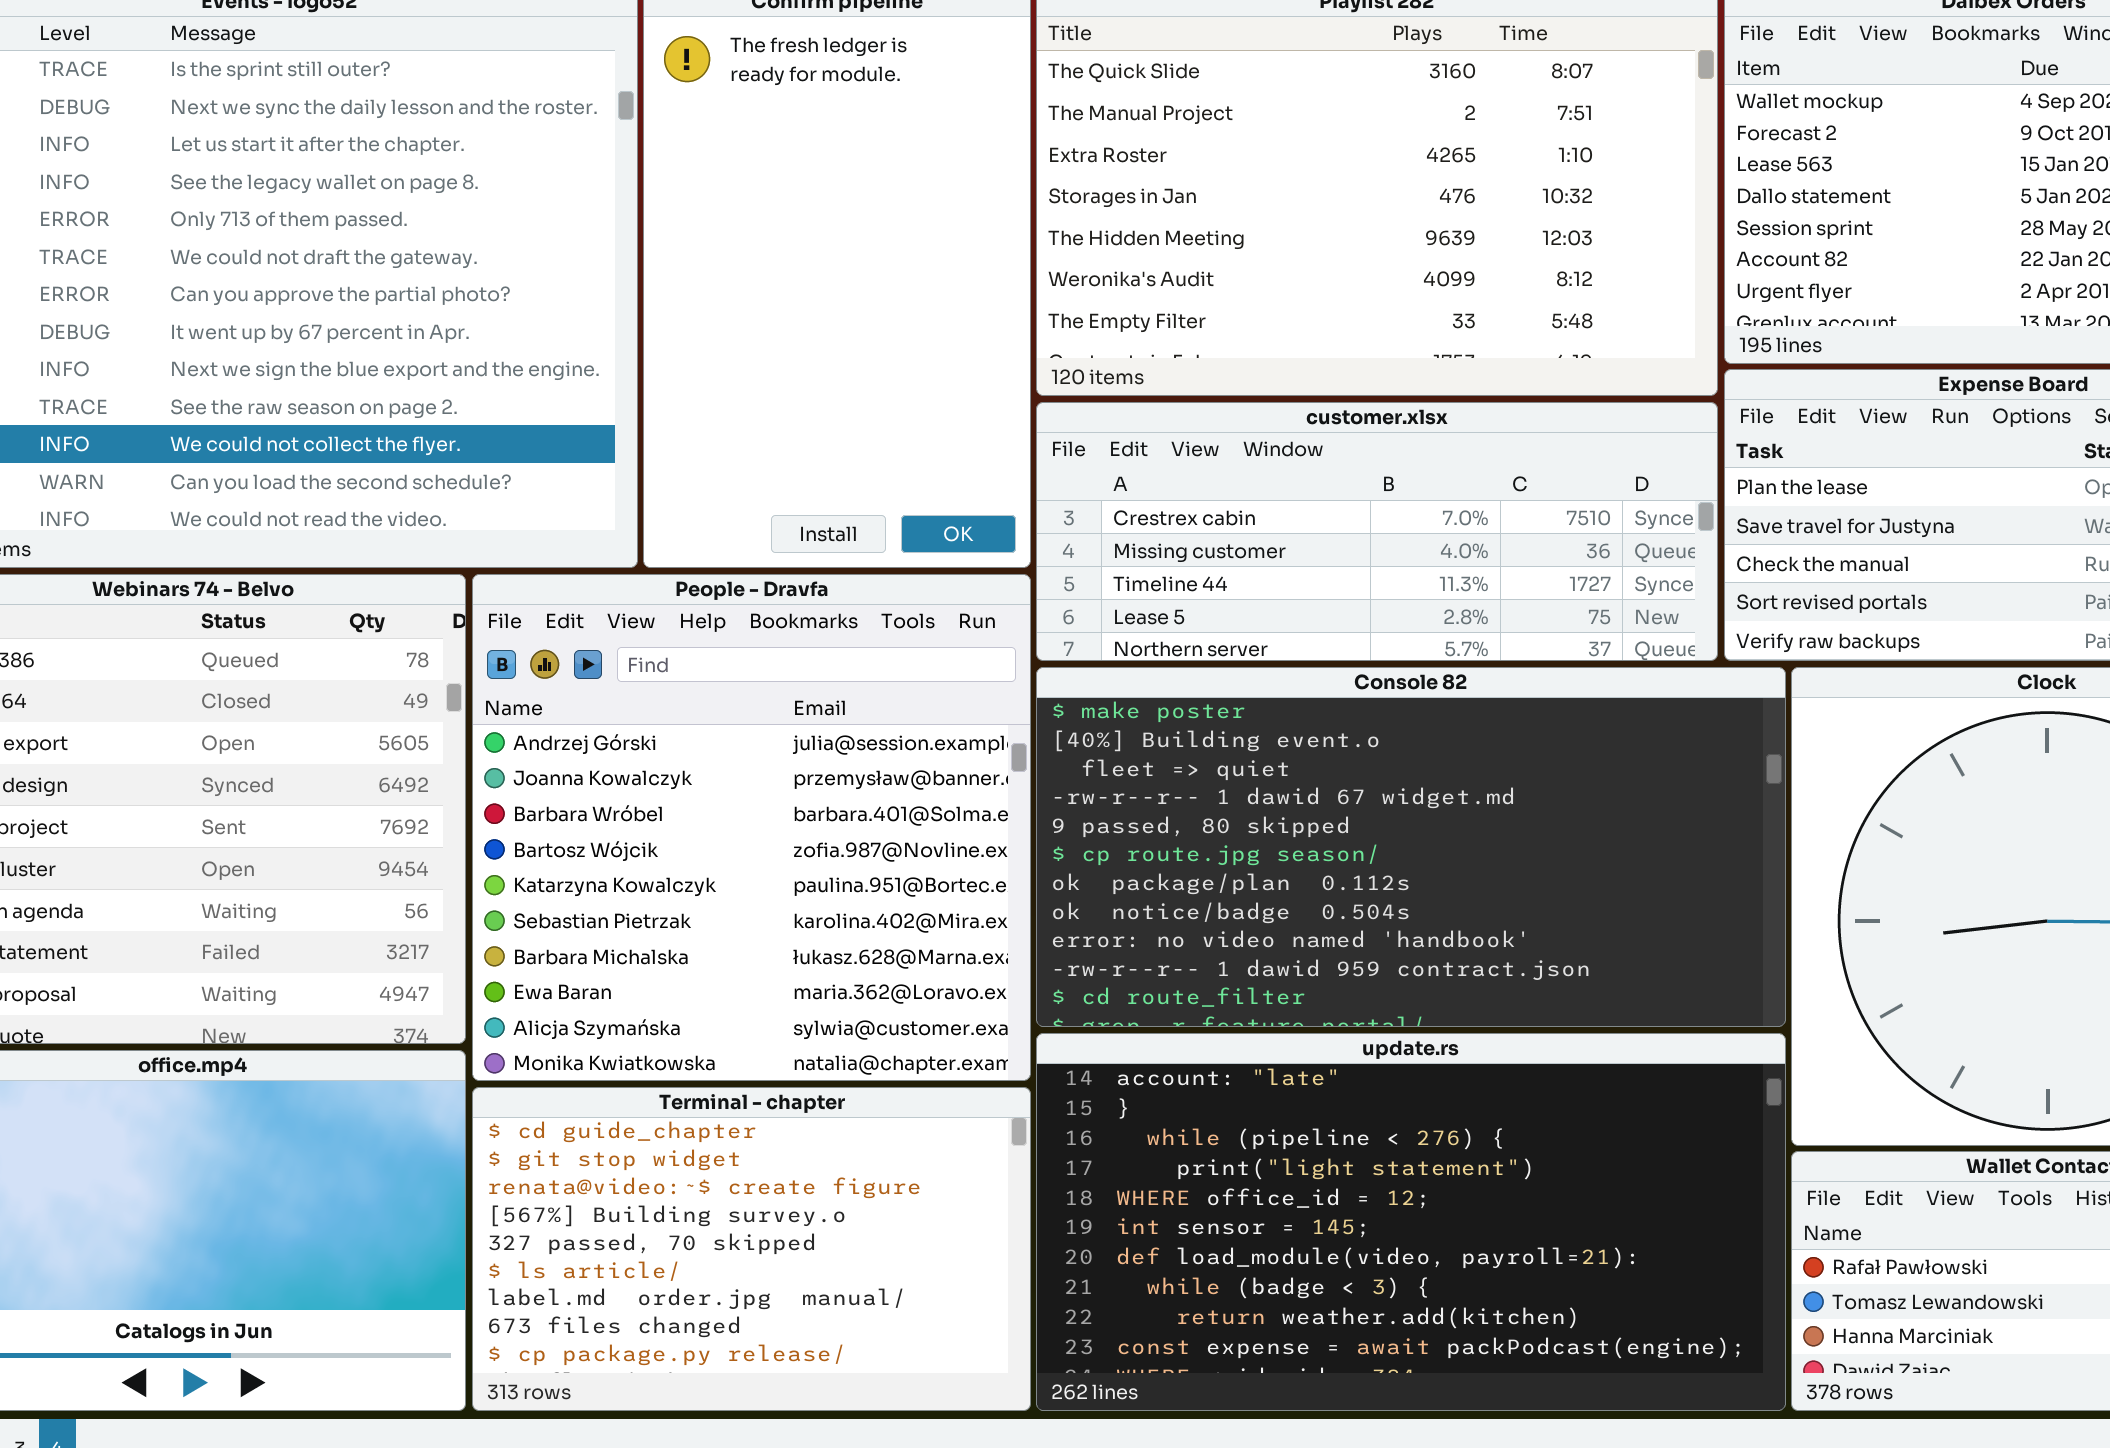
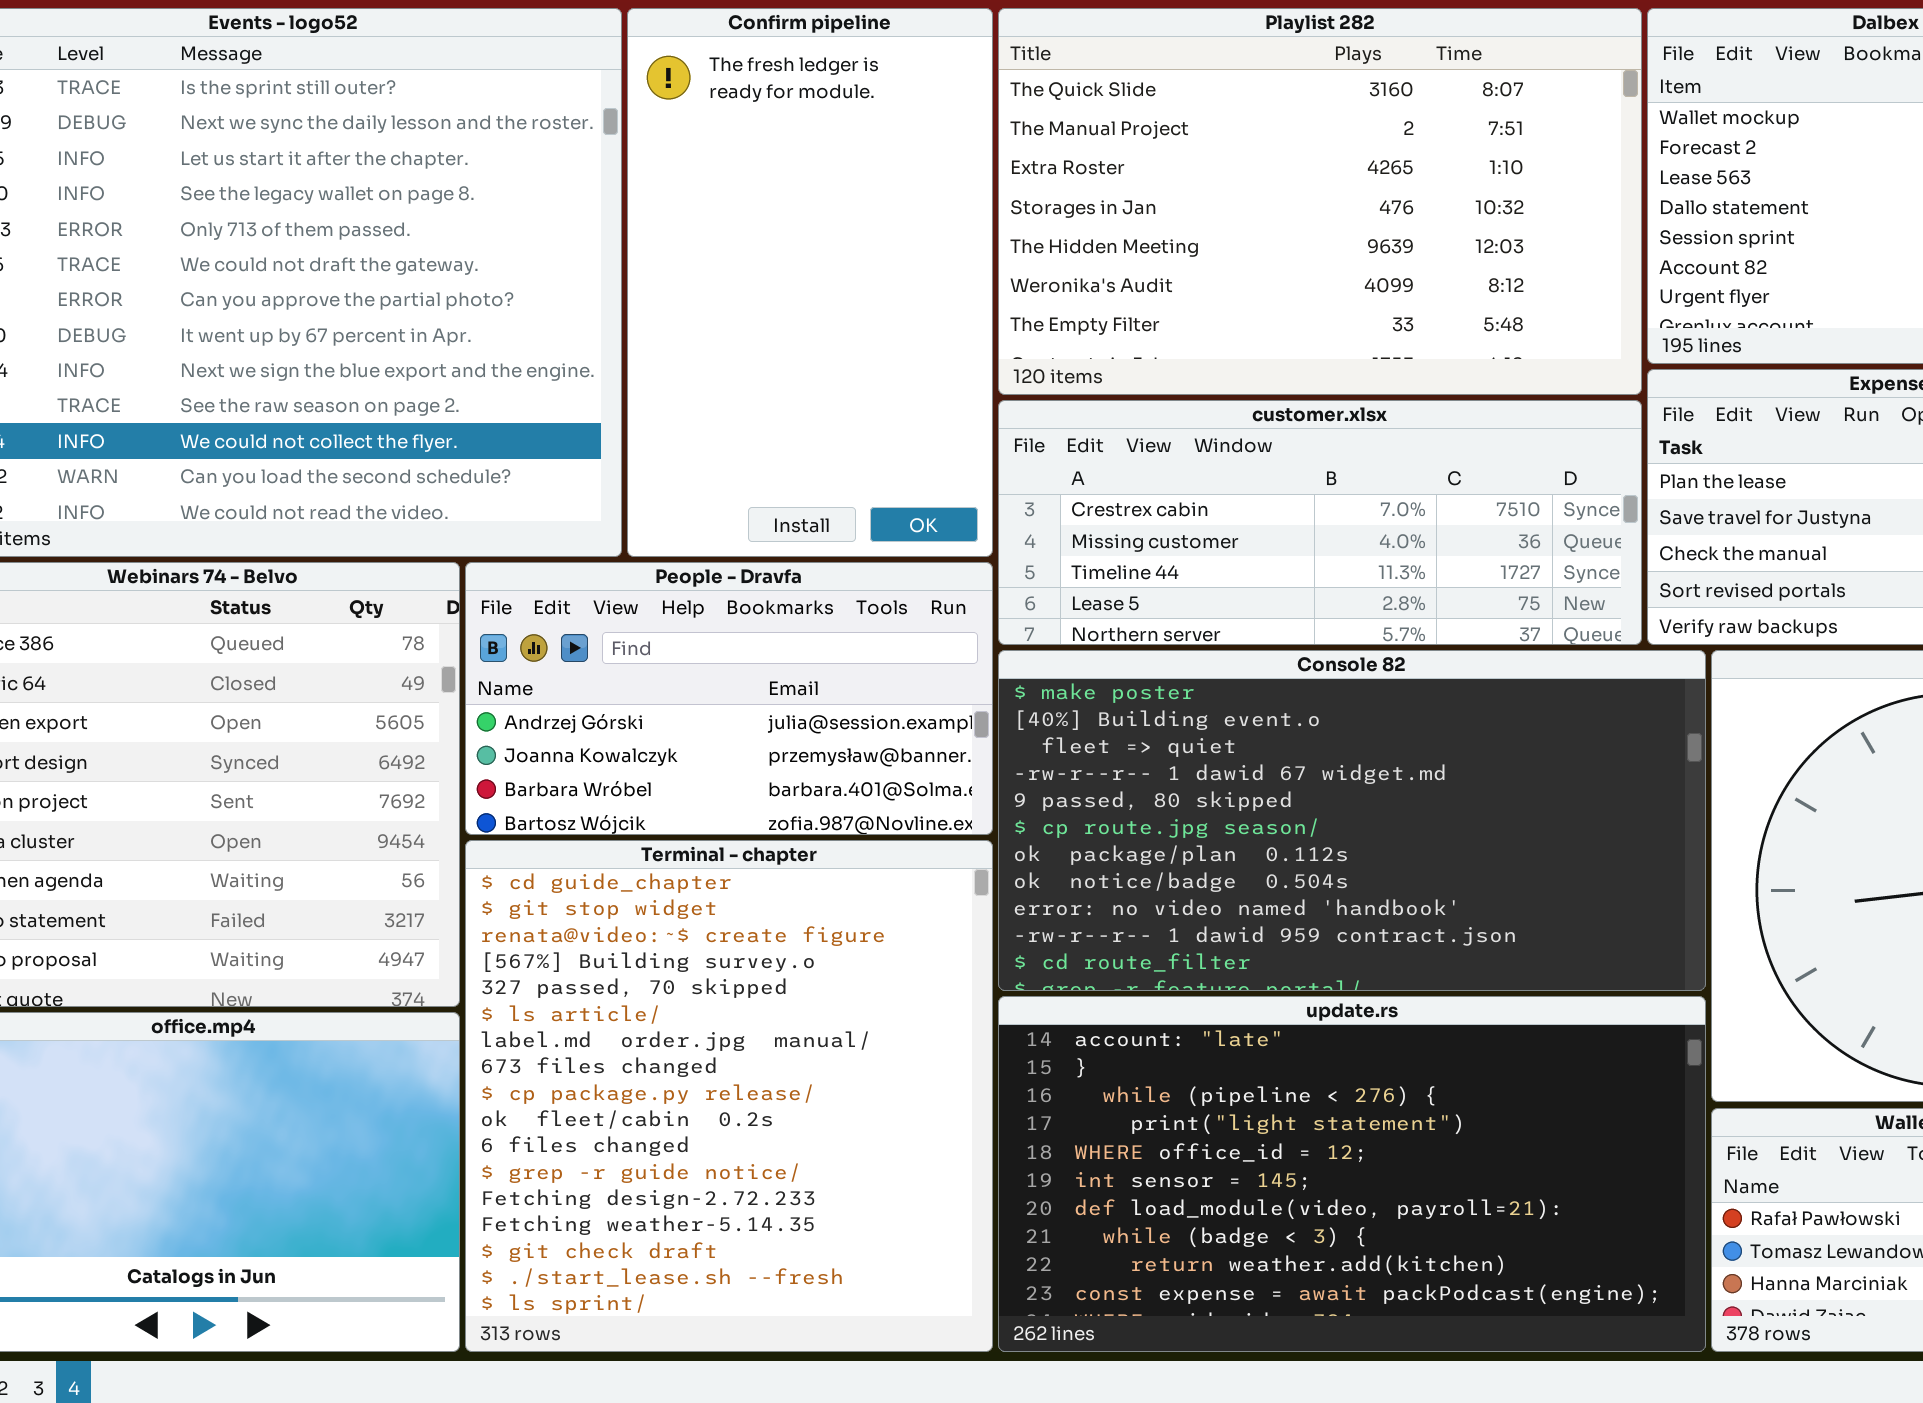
People - Dravfa: [472,574,1031,1081] -> [465,562,993,835], resized
Terminal - chapter: [472,1087,1031,1411] -> [465,840,993,1352], resized

